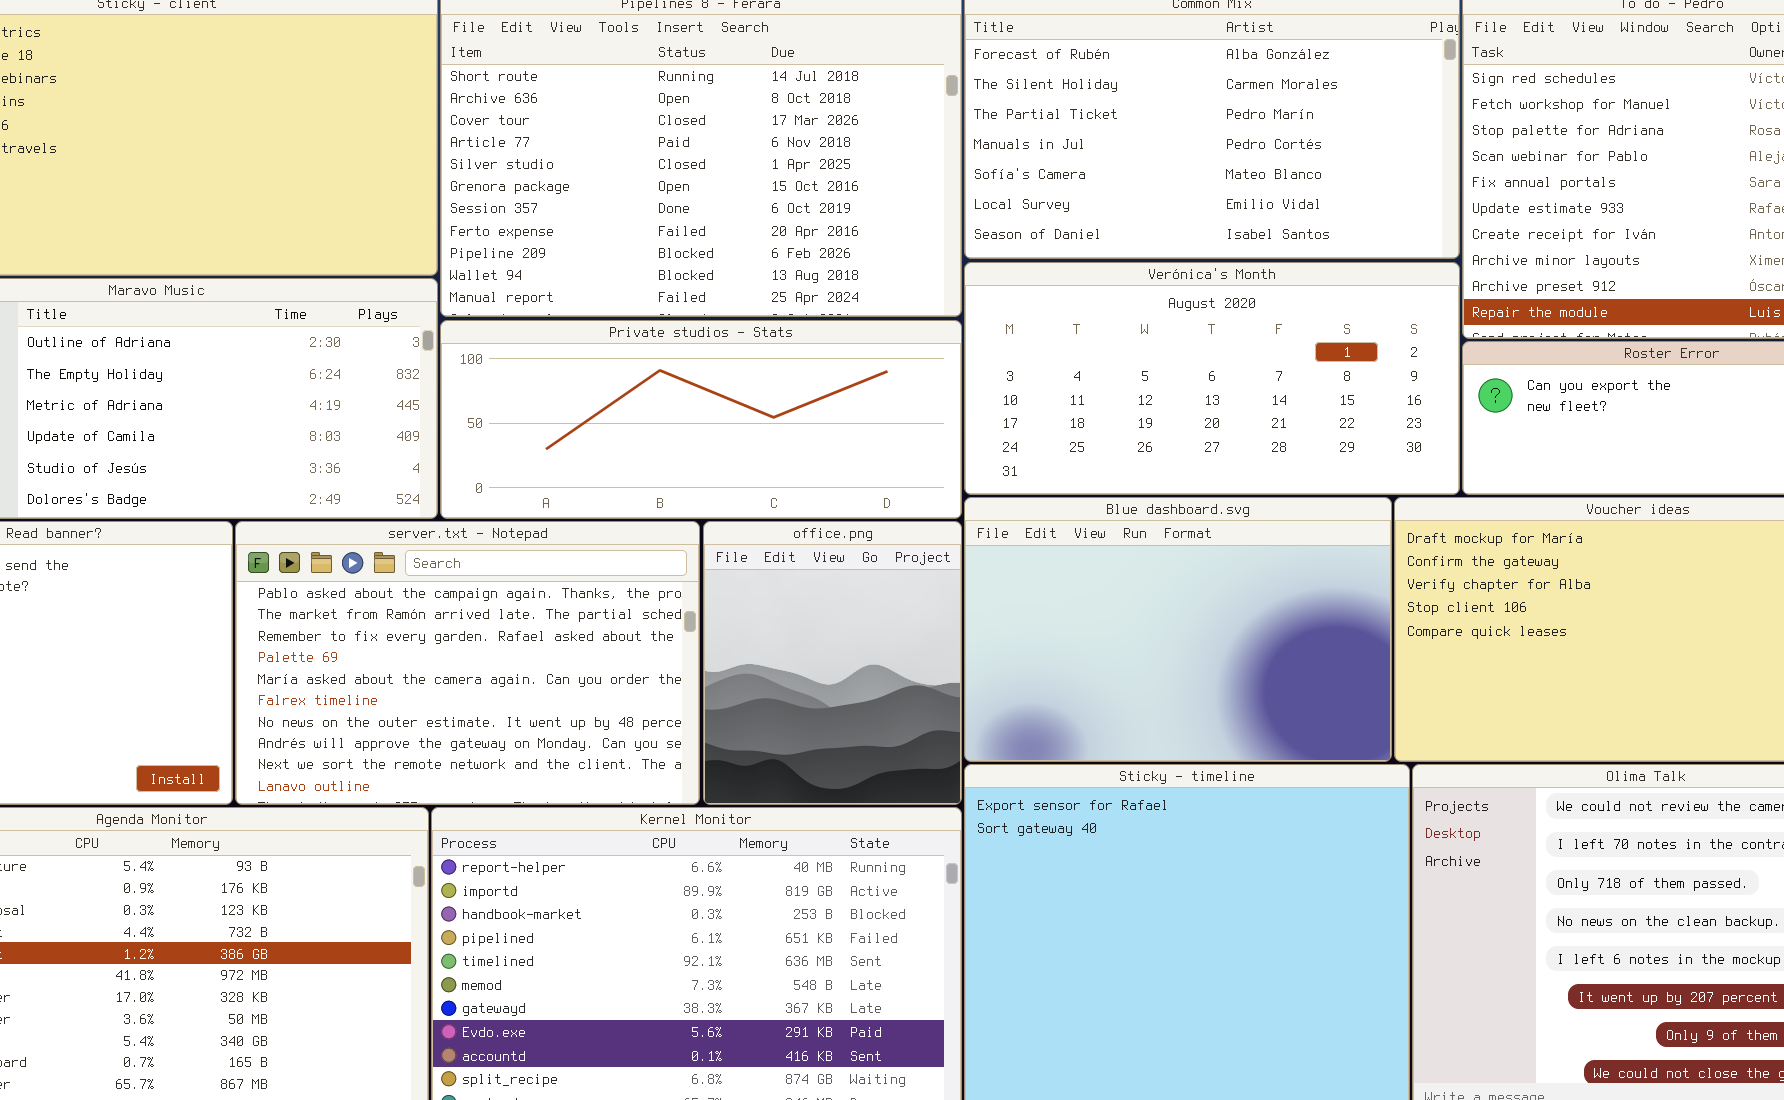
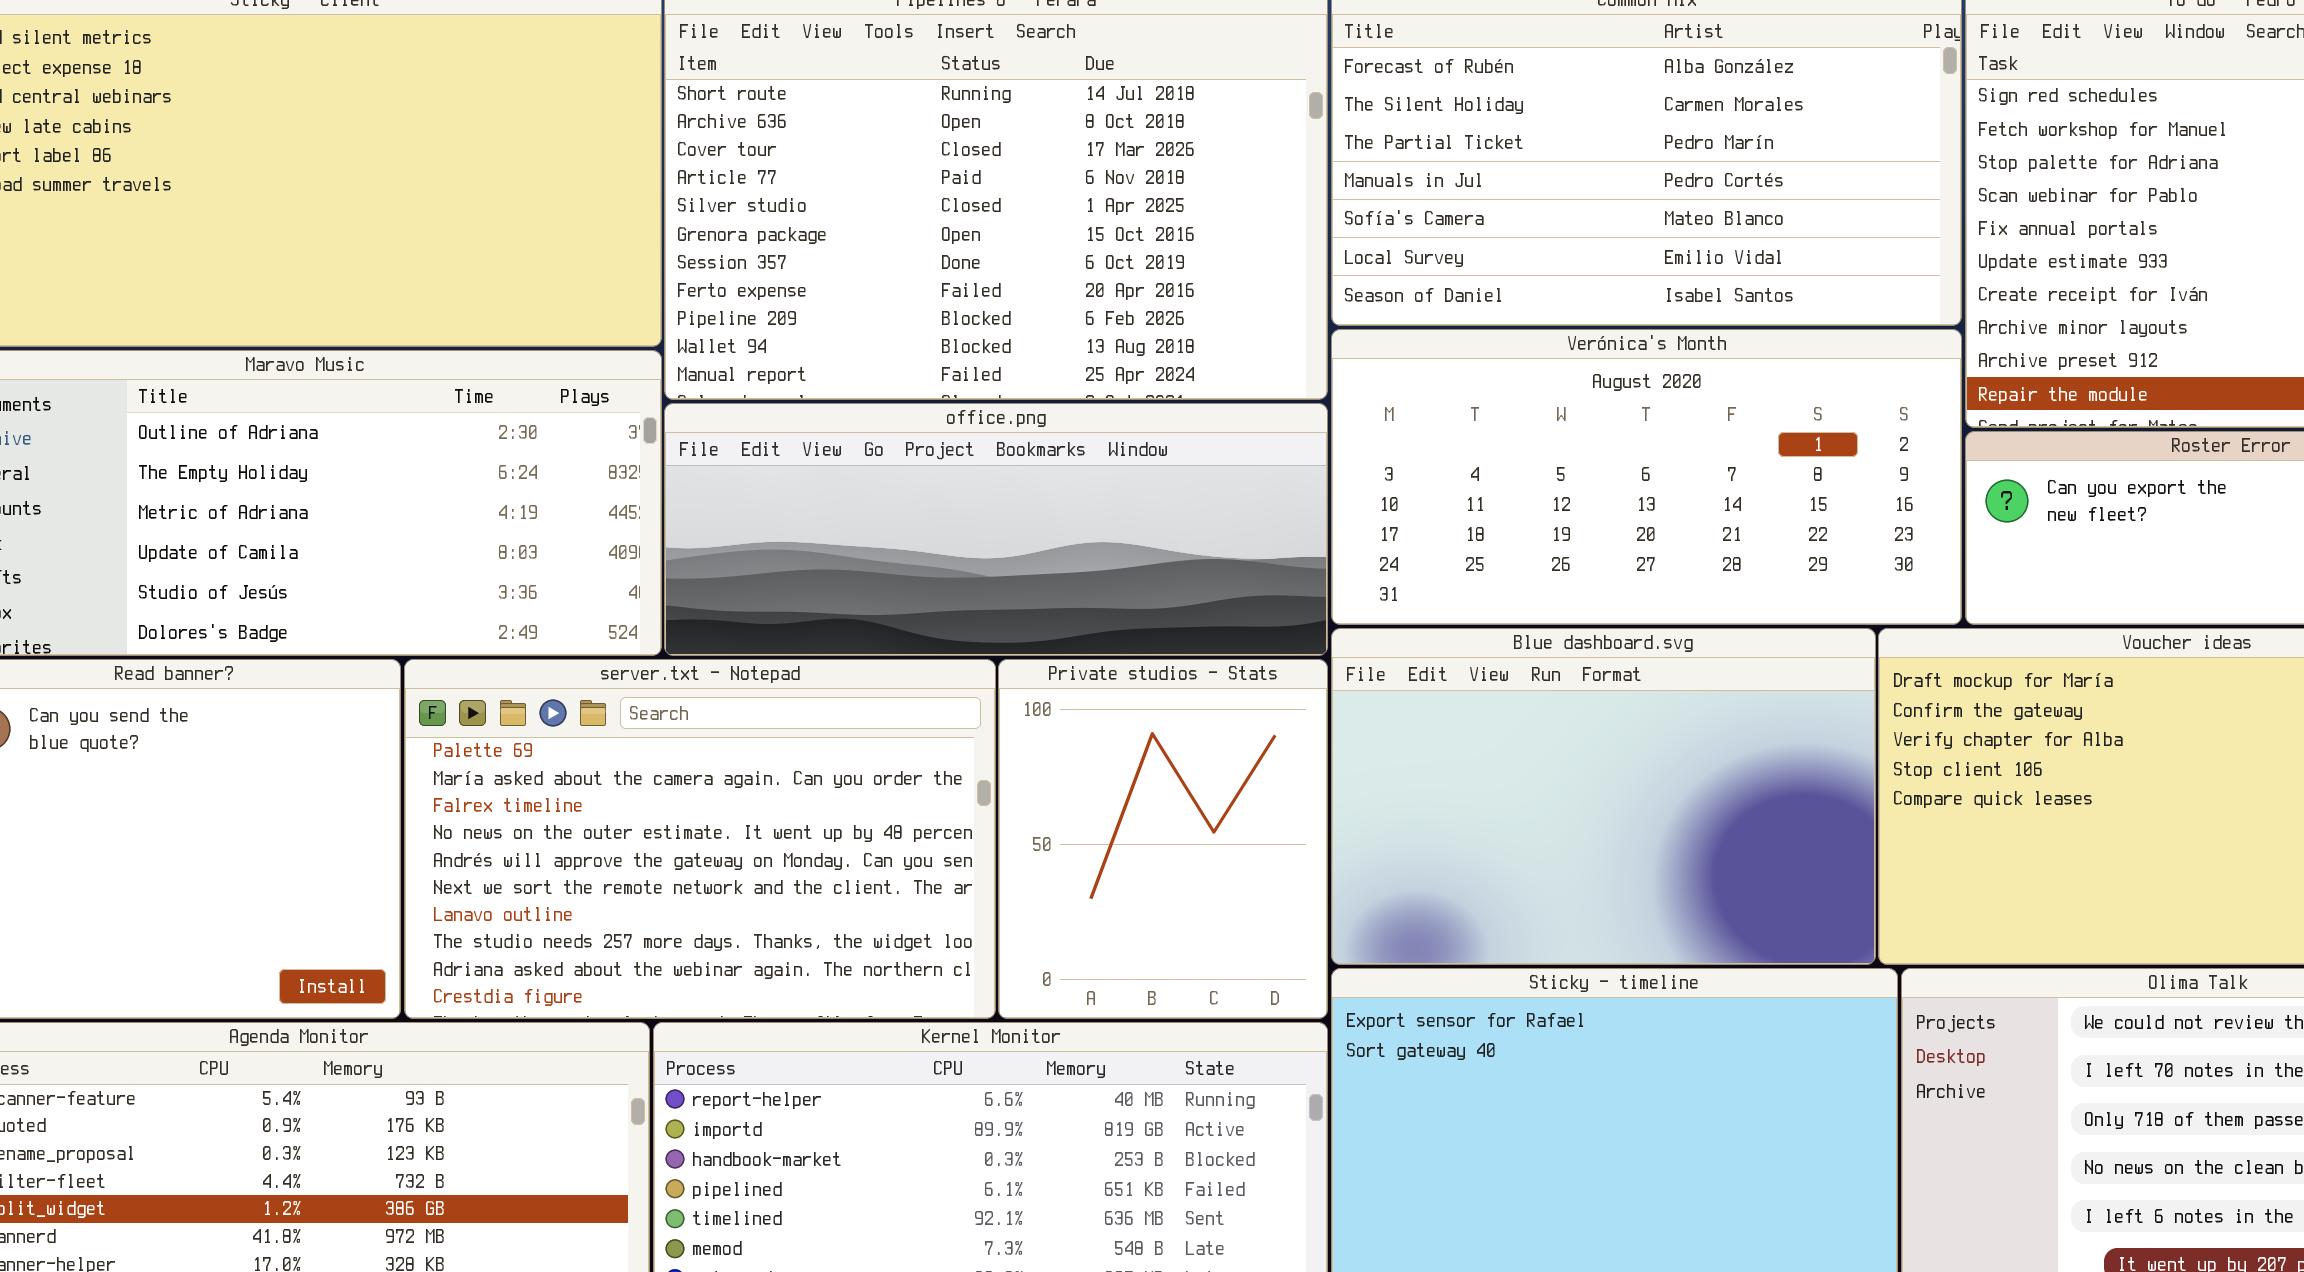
Private studios - Stats: [440,320,962,519] -> [998,659,1328,1019], moved, resized
server.txt - Notepad: [235,521,700,805] -> [404,659,996,1019], scrolled down 3 rows
office.png: [703,521,962,805] -> [664,403,1328,656], moved, resized

